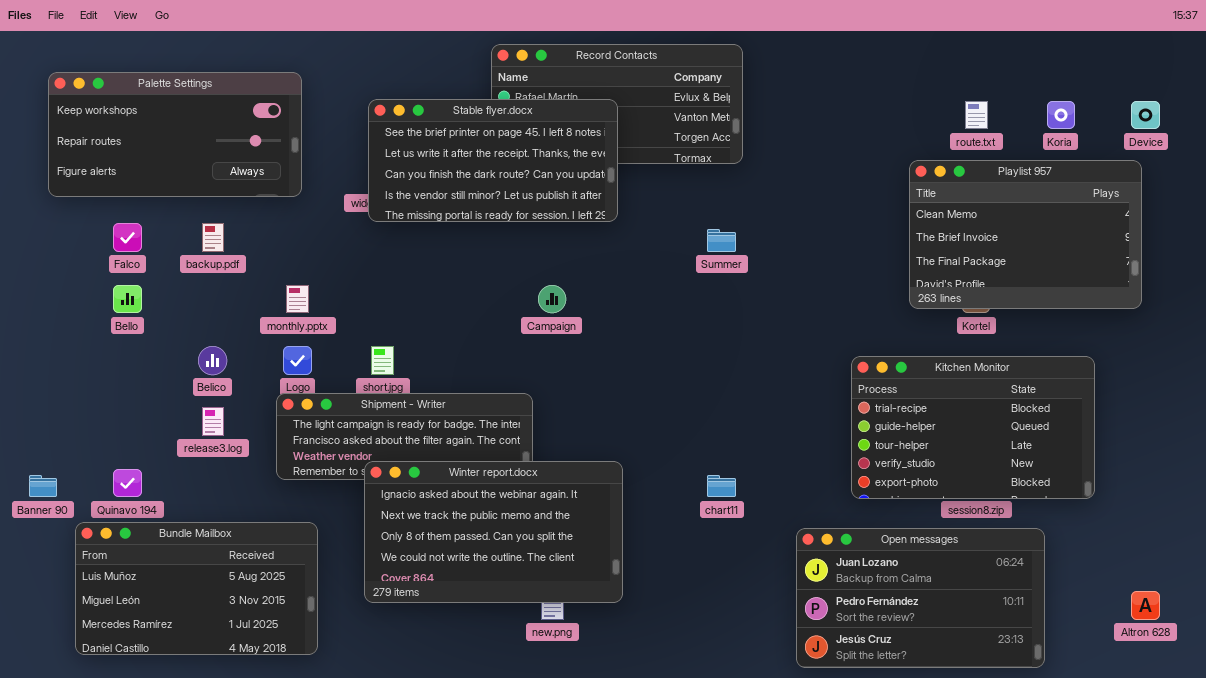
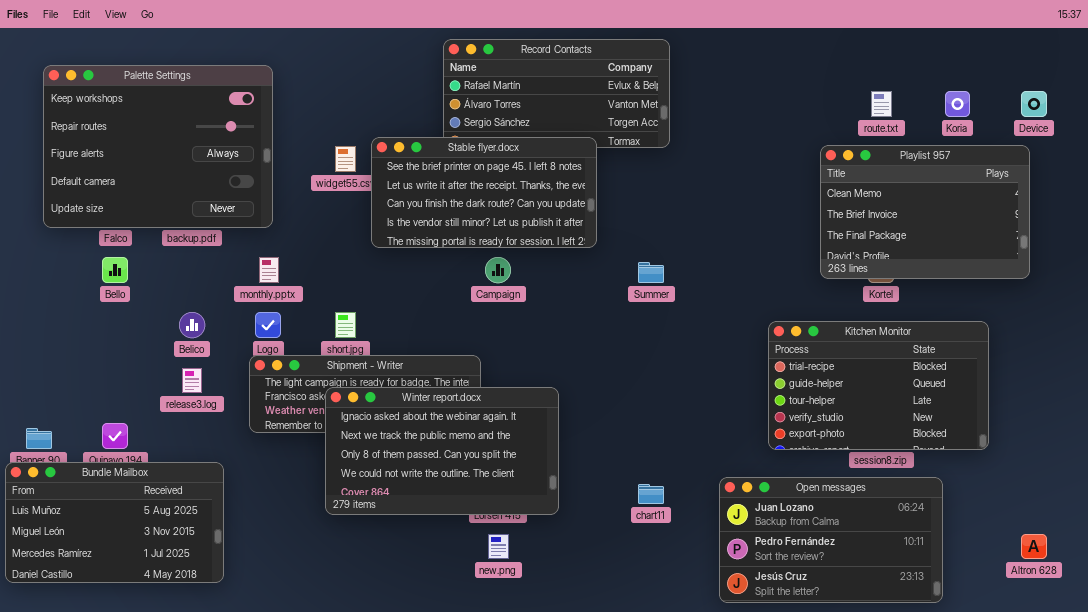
Palette Settings: [48,72,302,197] -> [43,65,273,228], resized
Stable flyer.docx: [368,99,618,222] -> [371,137,597,248], moved
Summer: [707,229,736,252] -> [638,262,664,283], moved
Winter report.docx: [364,461,623,603] -> [325,387,559,515], moved
chart11: [707,475,736,497] -> [638,484,664,504], moved
Bundle Mailbox: [75,522,318,655] -> [5,462,224,583], moved

